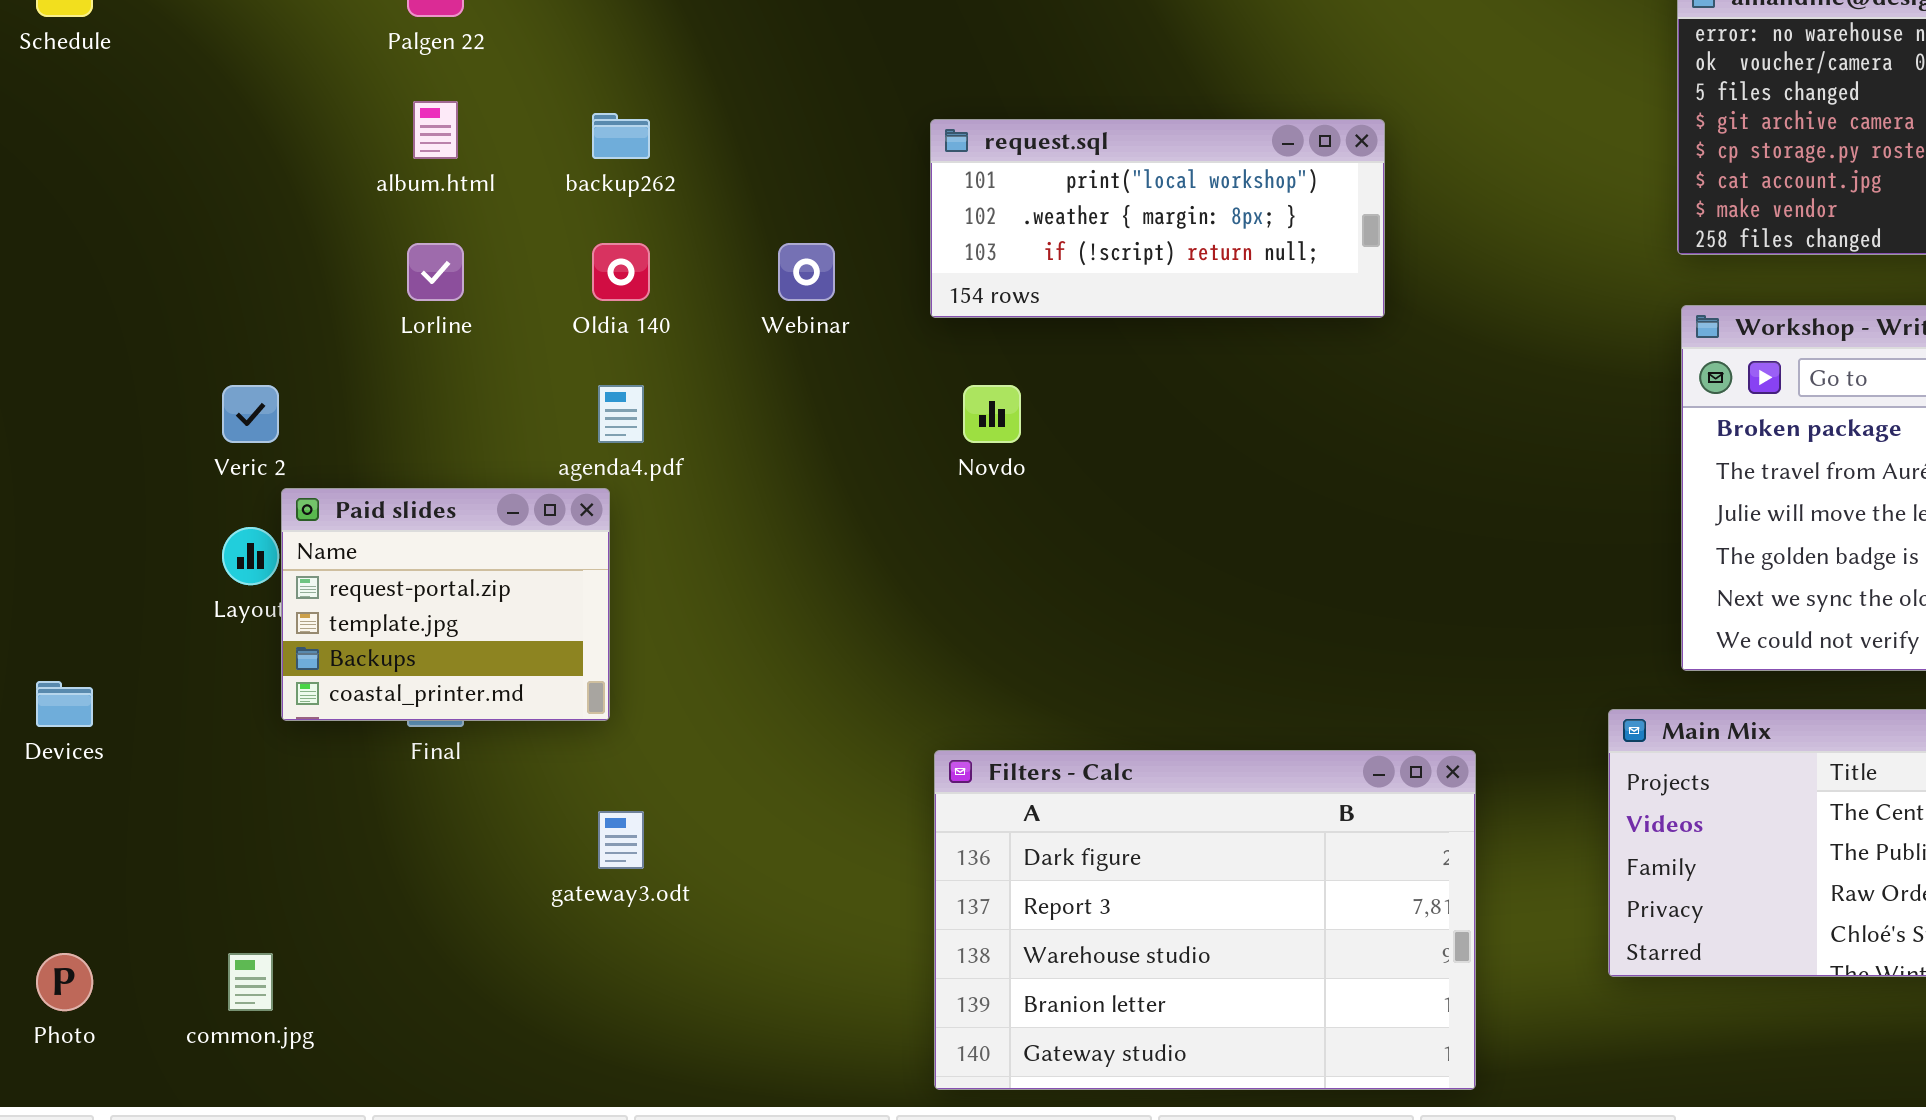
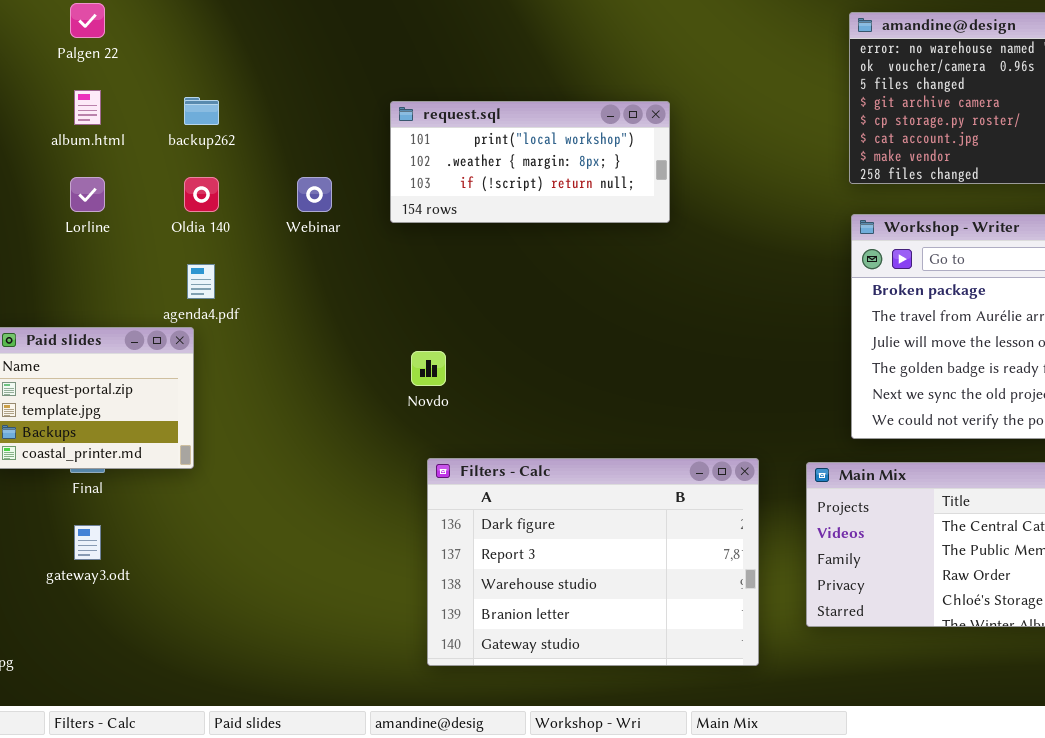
Novdo: [963,385,1021,443] -> [411,351,446,386], moved
Filters - Calc: [934,750,1476,1090] -> [427,458,759,666], moved
gateway3.odt: [598,811,644,869] -> [74,525,101,560], moved

